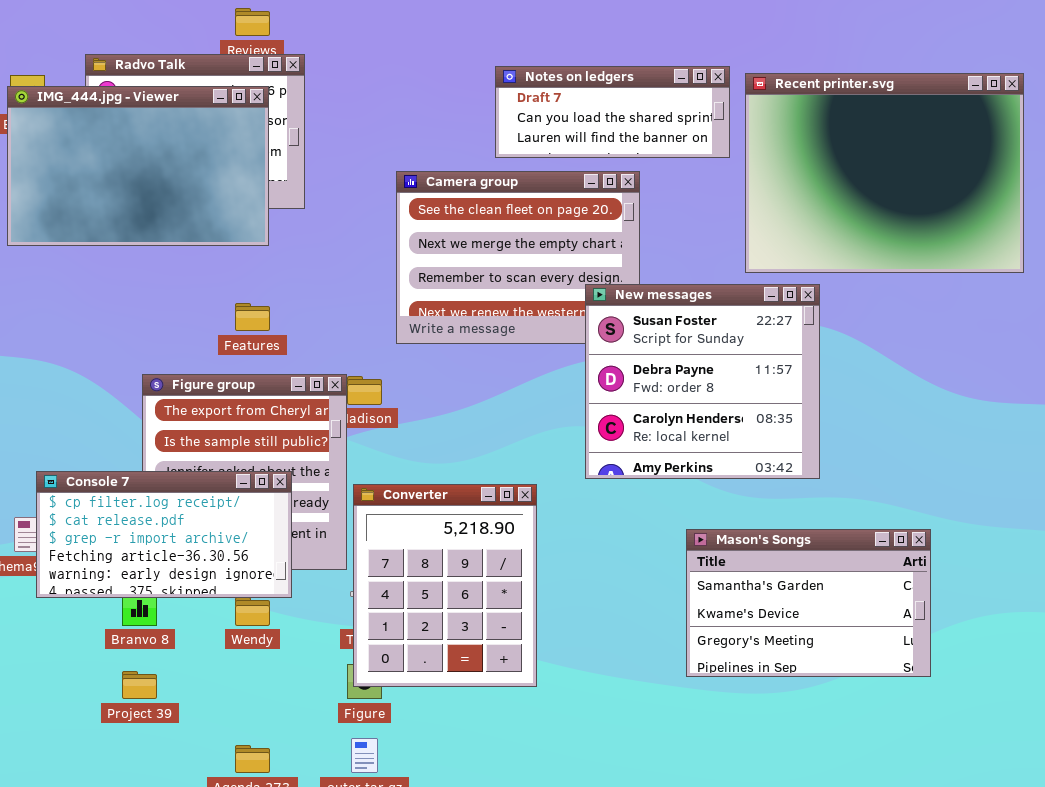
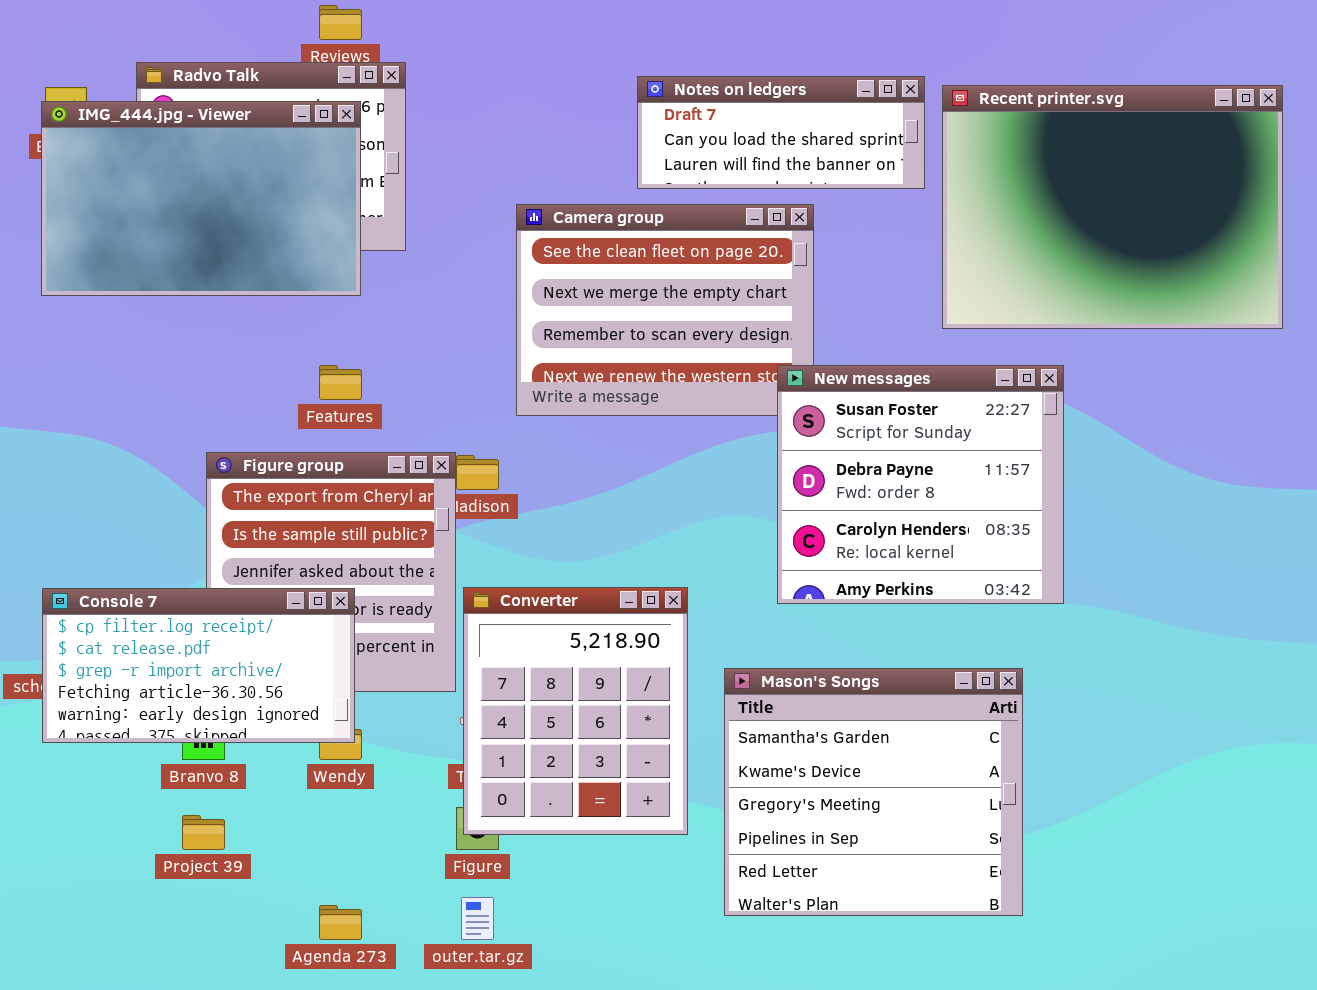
New messages: [585,284,820,479] -> [777,365,1064,604], moved
Console 7: [36,471,292,598] -> [42,588,355,743], moved
Mason's Songs: [686,529,931,677] -> [724,668,1023,916], moved, resized

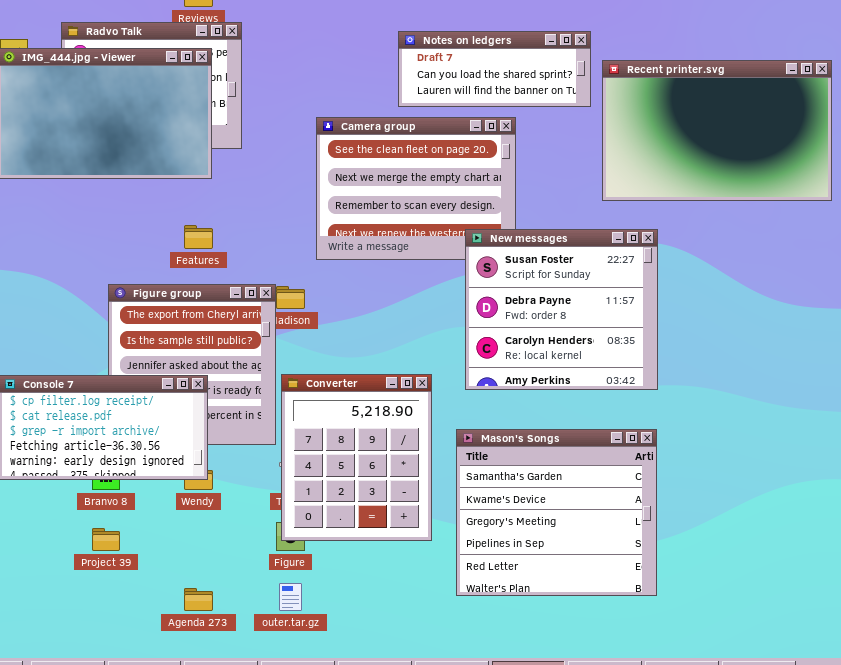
Recent printer.svg: [942,85,1283,329] -> [602,60,832,201], resized
New messages: [777,365,1064,604] -> [465,229,658,390], moved

